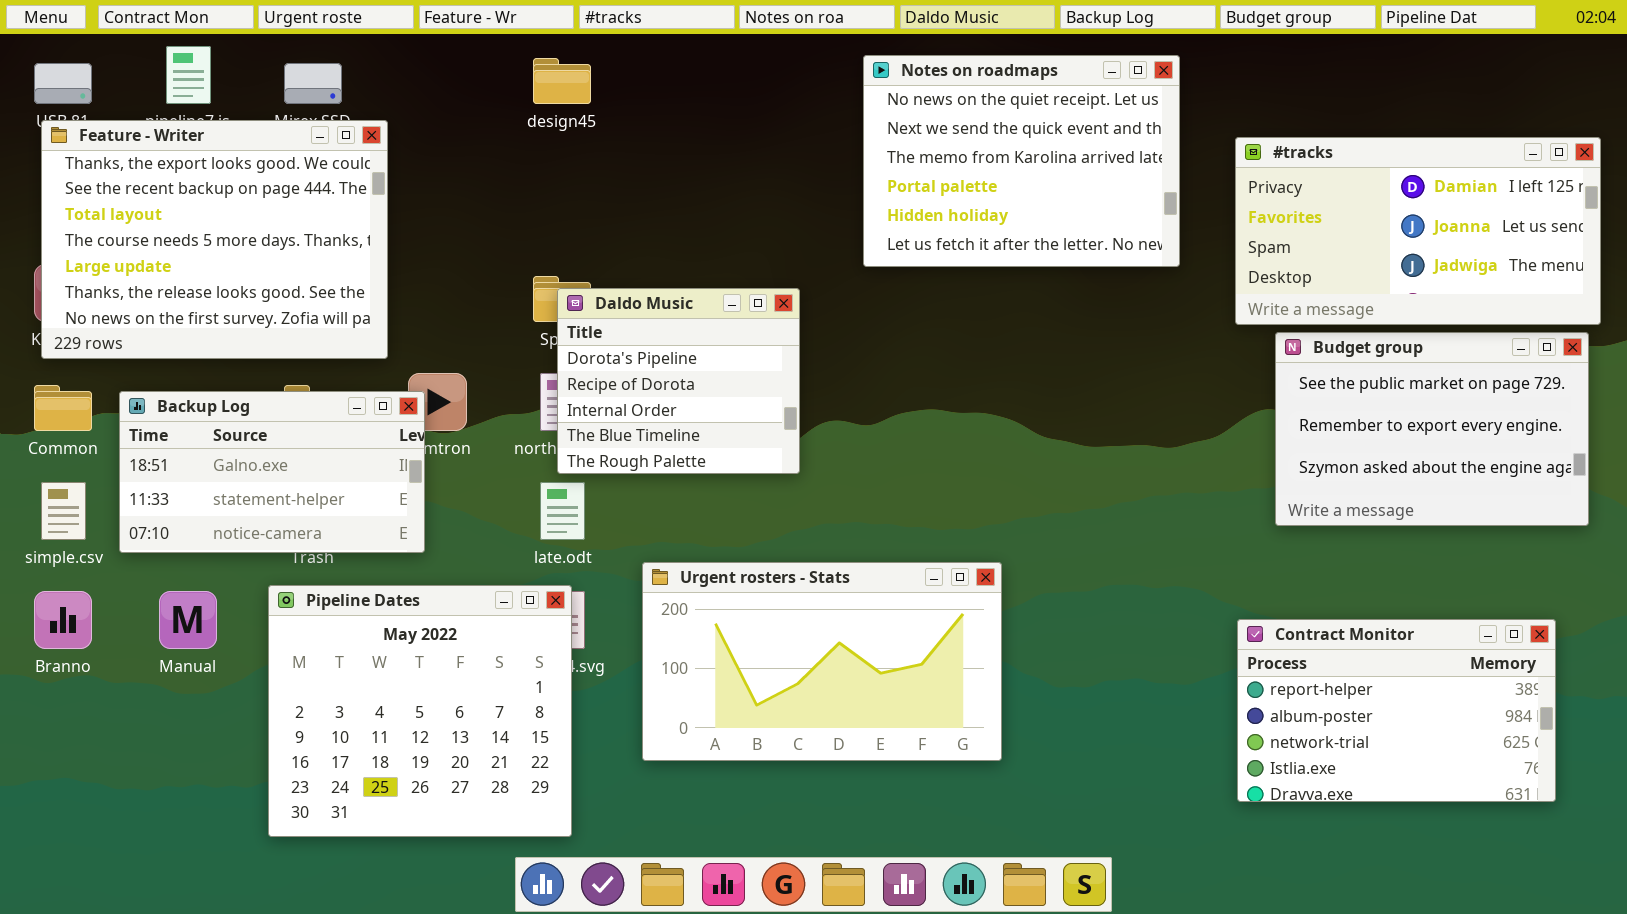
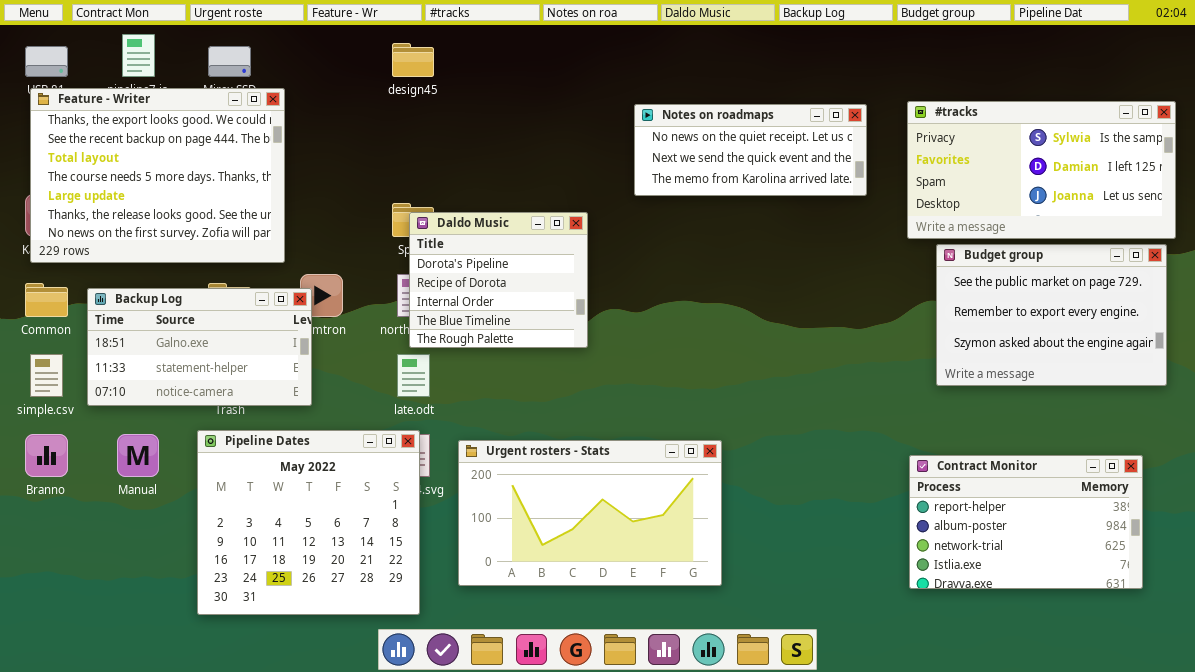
Notes on roadmaps: [863,55,1180,267] -> [634,104,867,196], resized
#tracks: [1235,137,1601,325] -> [907,101,1176,239], scrolled up 1 row
Urgent rosters - Stats: [642,562,1002,761] -> [458,440,722,586], moved

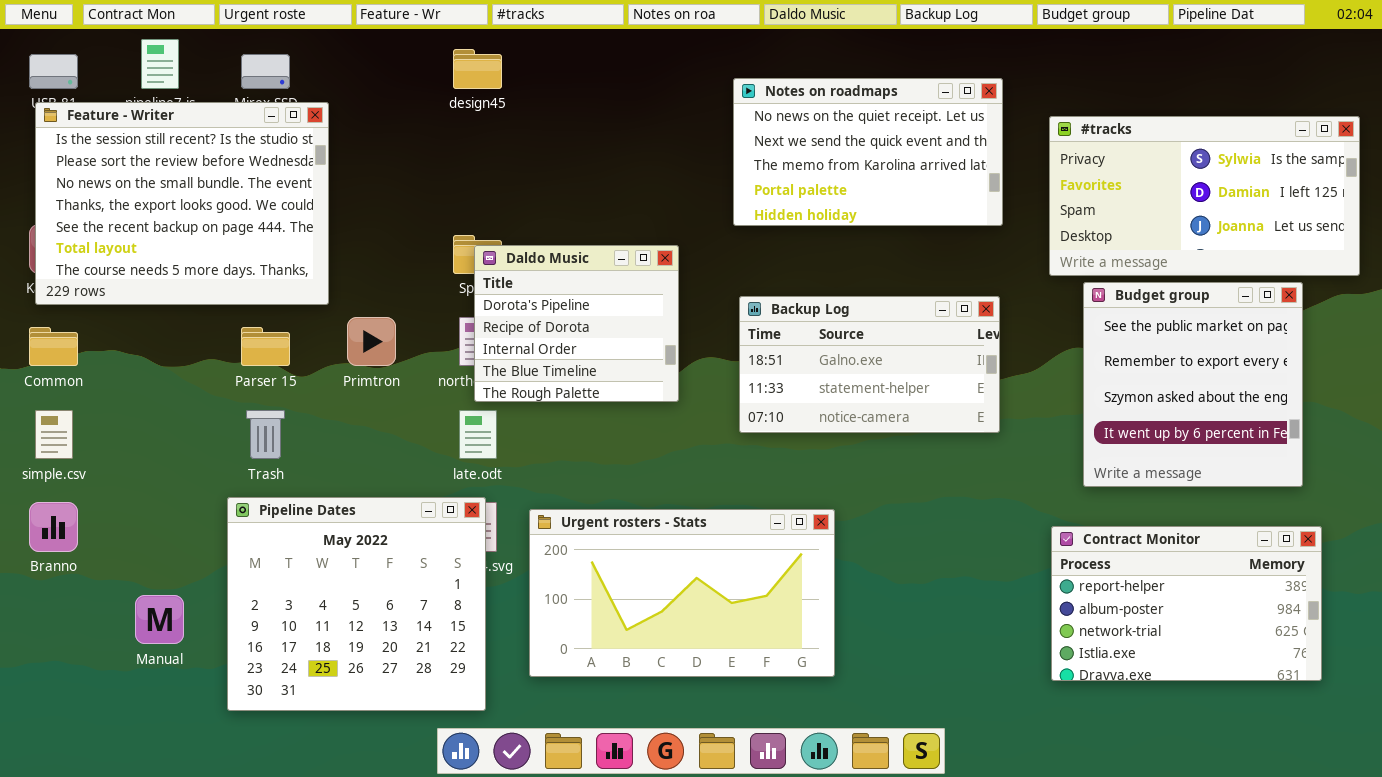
Feature - Writer: [30,88,285,263] -> [35,102,329,305], scrolled up 3 rows
Notes on roadmaps: [634,104,867,196] -> [733,78,1003,226], resized
Budget group: [936,244,1167,386] -> [1083,282,1303,487], resized
Backup Log: [87,288,312,406] -> [739,296,1000,433], moved
Manual: [117,434,159,477] -> [135,595,184,644], moved

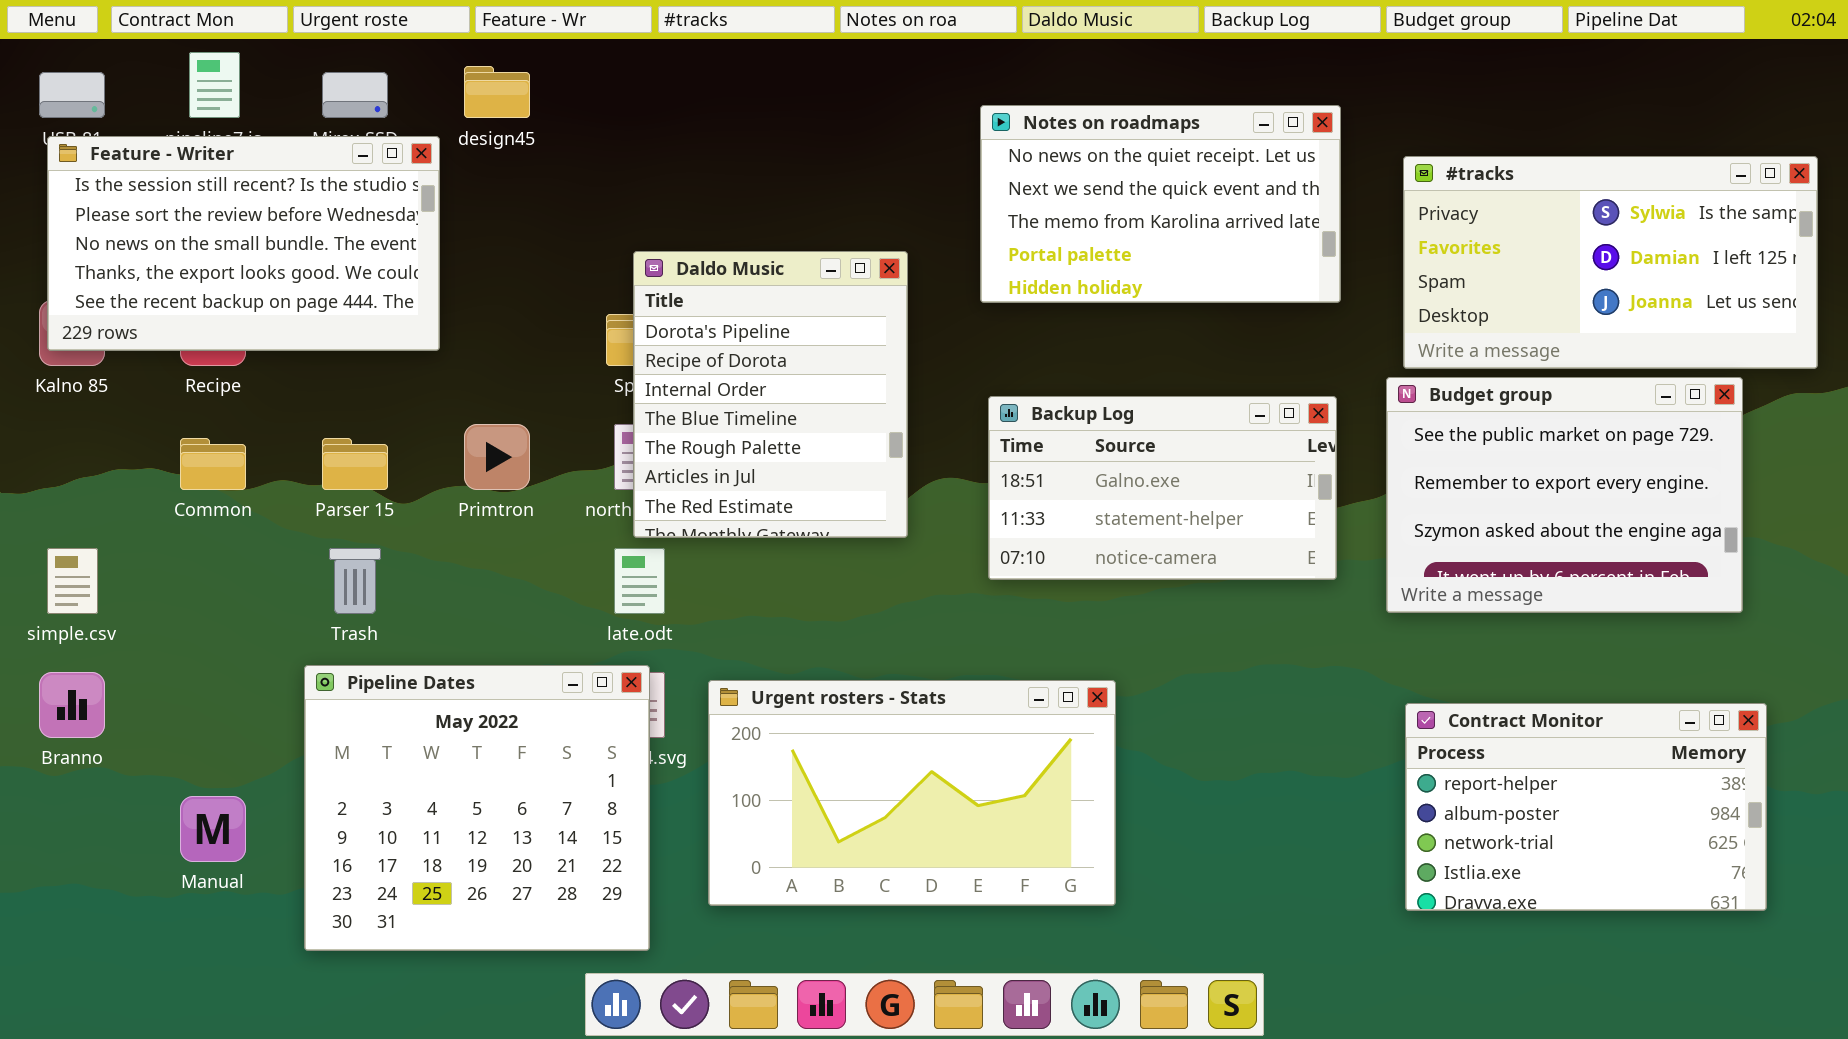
design45: [453,49,502,89] -> [464,66,530,118], moved
Feature - Writer: [35,102,329,305] -> [47,136,440,351], resized
Daldo Music: [474,245,679,402] -> [633,251,908,538], resized
Budget group: [1083,282,1303,487] -> [1386,377,1743,613], resized
Common: [29,327,78,366] -> [180,438,246,490], moved

